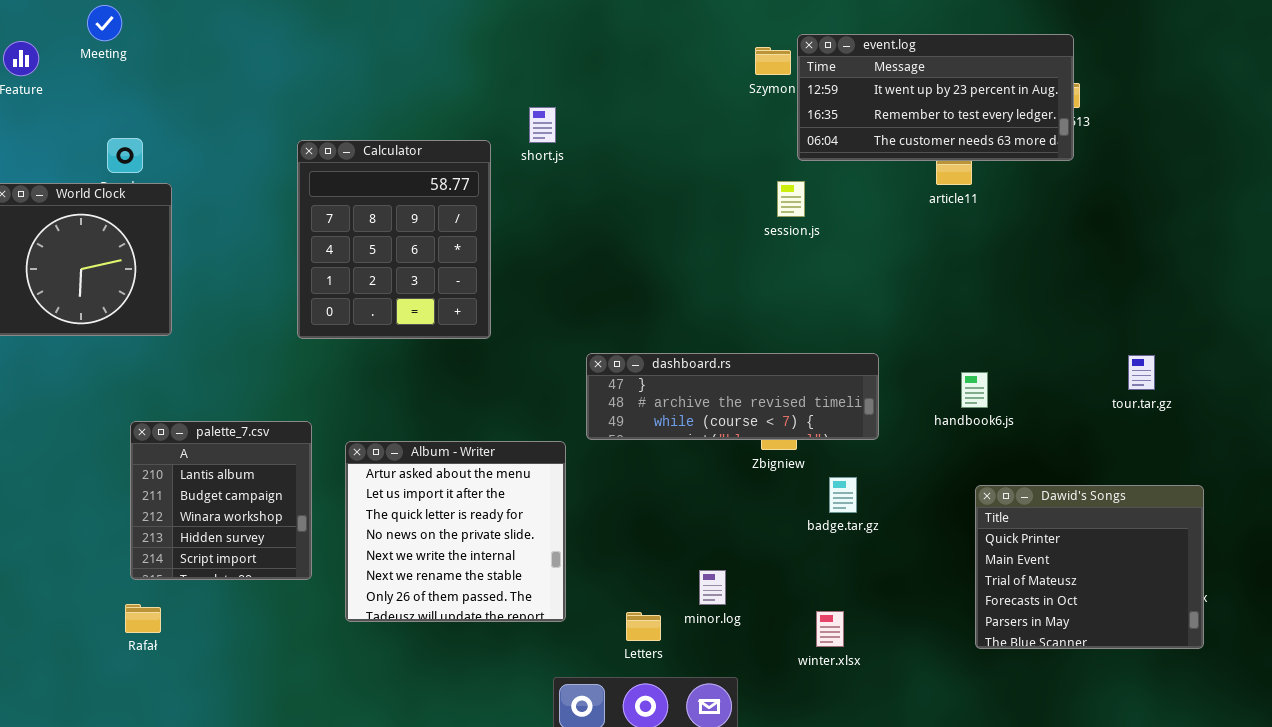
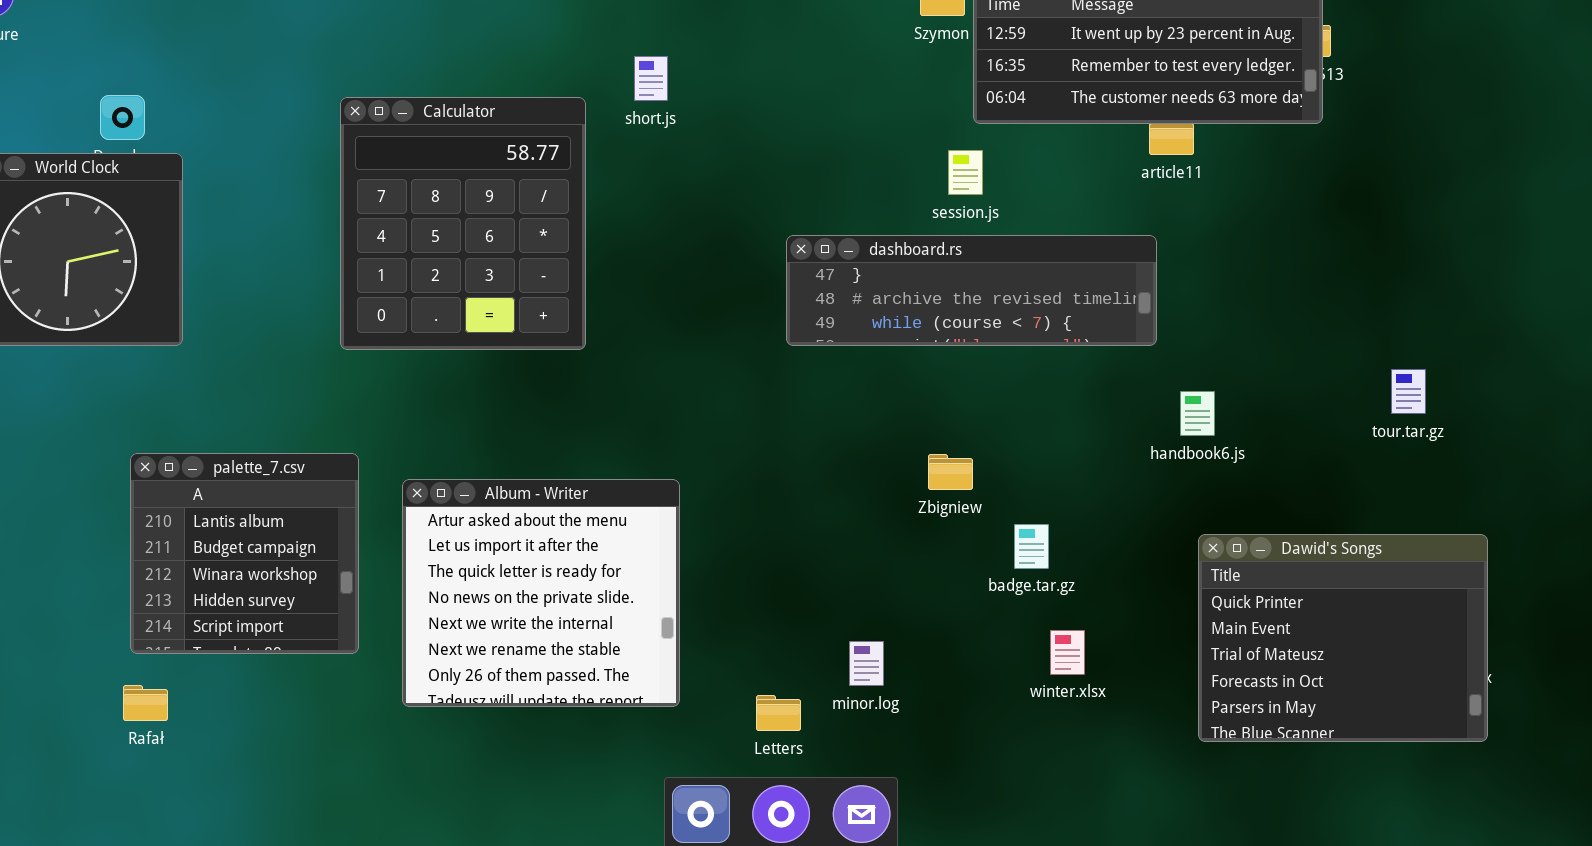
dashboard.rs: [586,353,879,440] -> [786,235,1157,346], moved
winter.xlsx: [816,611,844,647] -> [1050,630,1085,675], moved

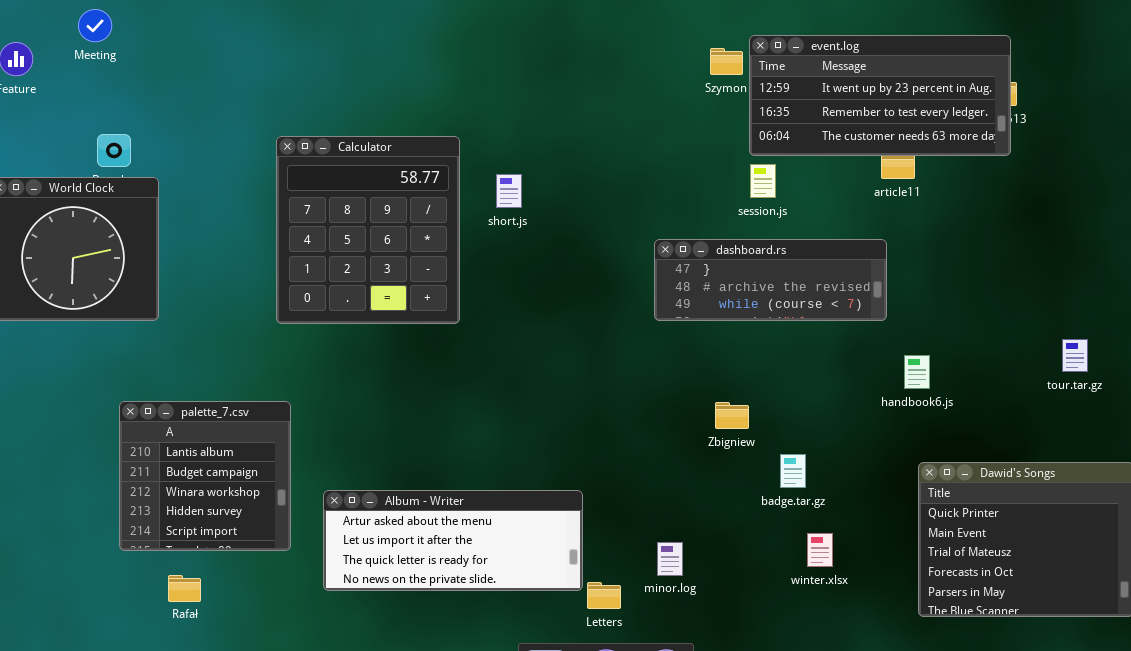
short.js: [634,56,668,101] -> [496,174,522,208], moved
session.js: [948,150,983,195] -> [750,164,776,198], moved
dashboard.rs: [786,235,1157,346] -> [654,239,887,321], resized
Album - Writer: [402,479,680,707] -> [323,490,583,591], resized
Rafał: [123,685,168,721] -> [168,575,201,602], moved

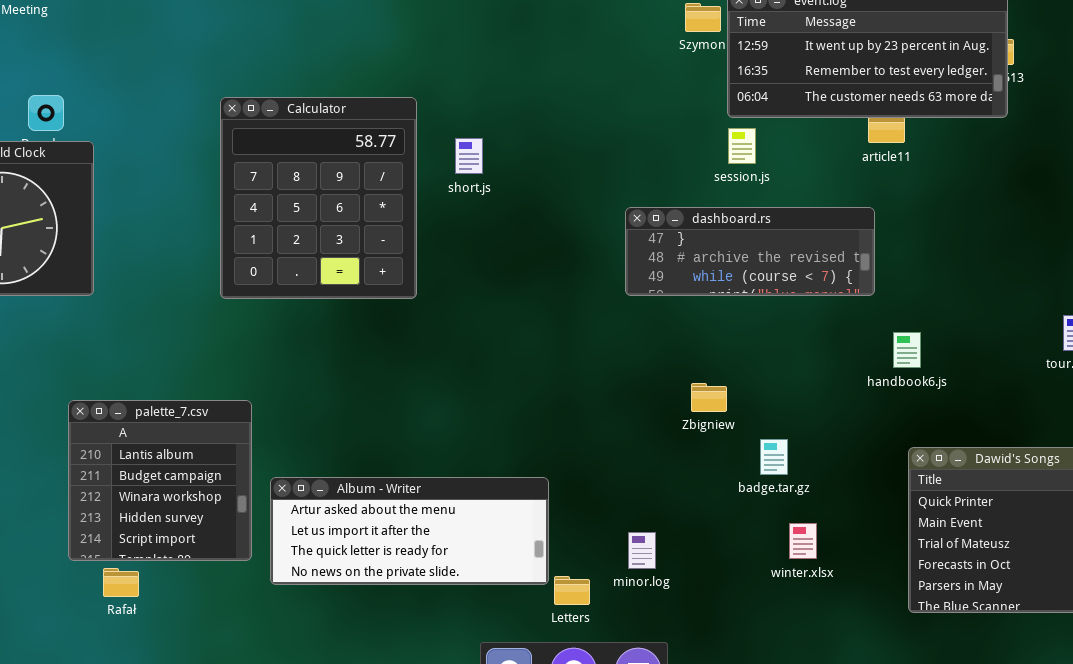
palette_7.csv: [119,401,291,551] -> [68,400,252,561], moved

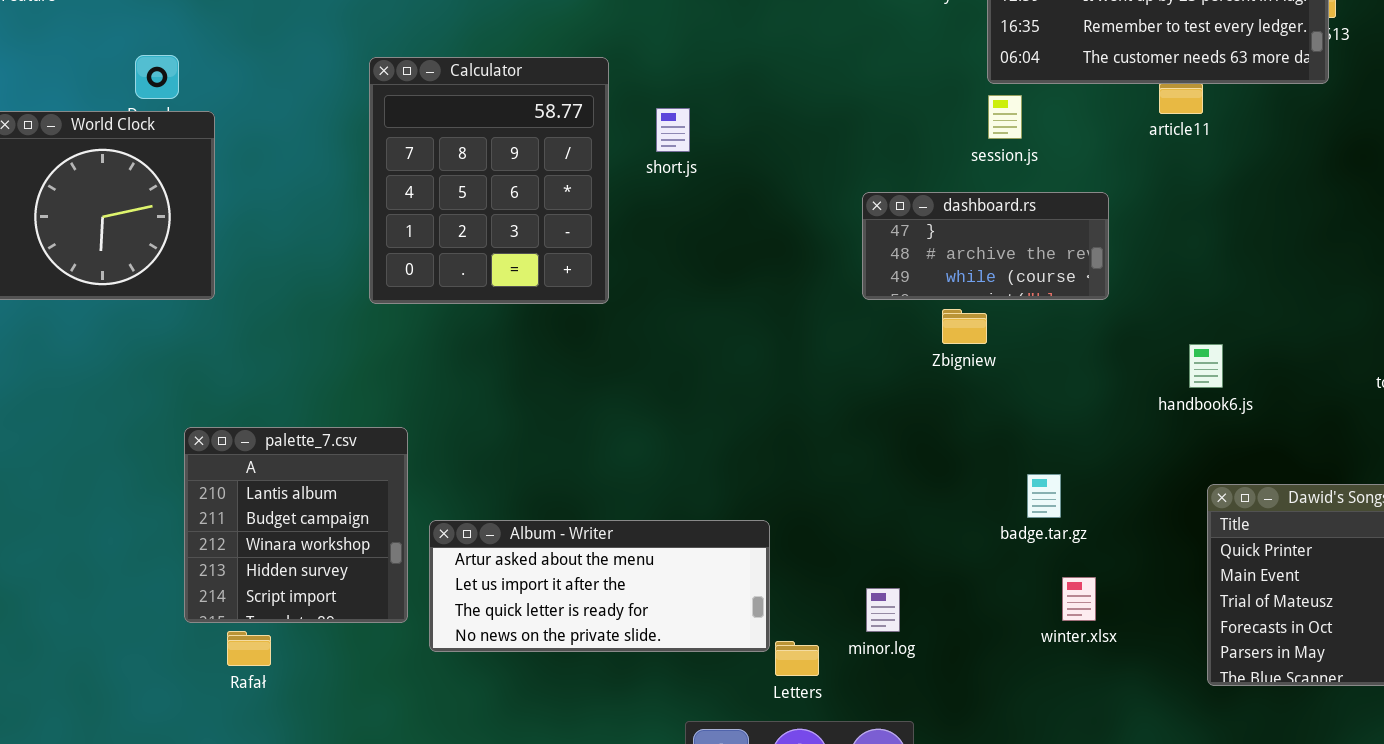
dashboard.rs: [625,207,875,296] -> [862,192,1109,300], resized
Zbigniew: [691,383,727,412] -> [942,309,987,344], moved

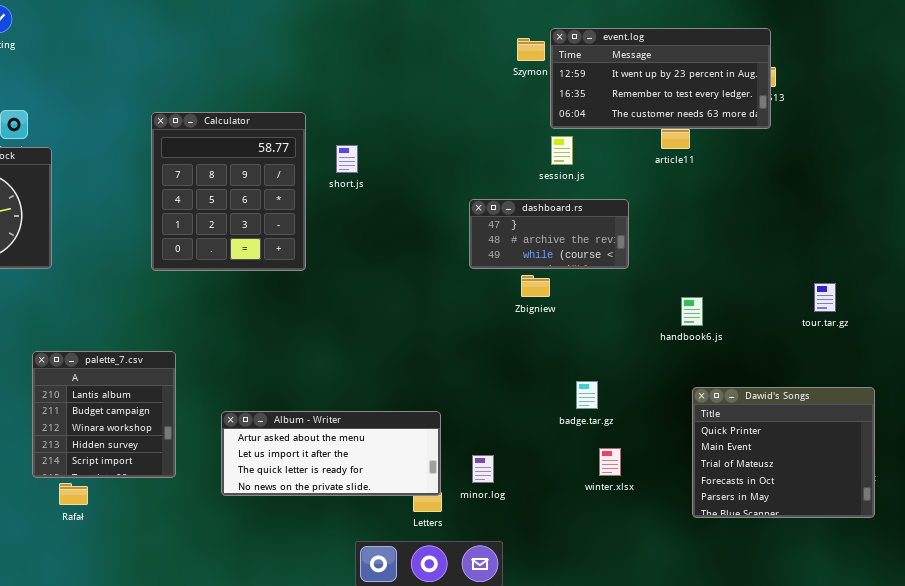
Album - Writer: [429,520,770,652] -> [221,411,441,496], moved

